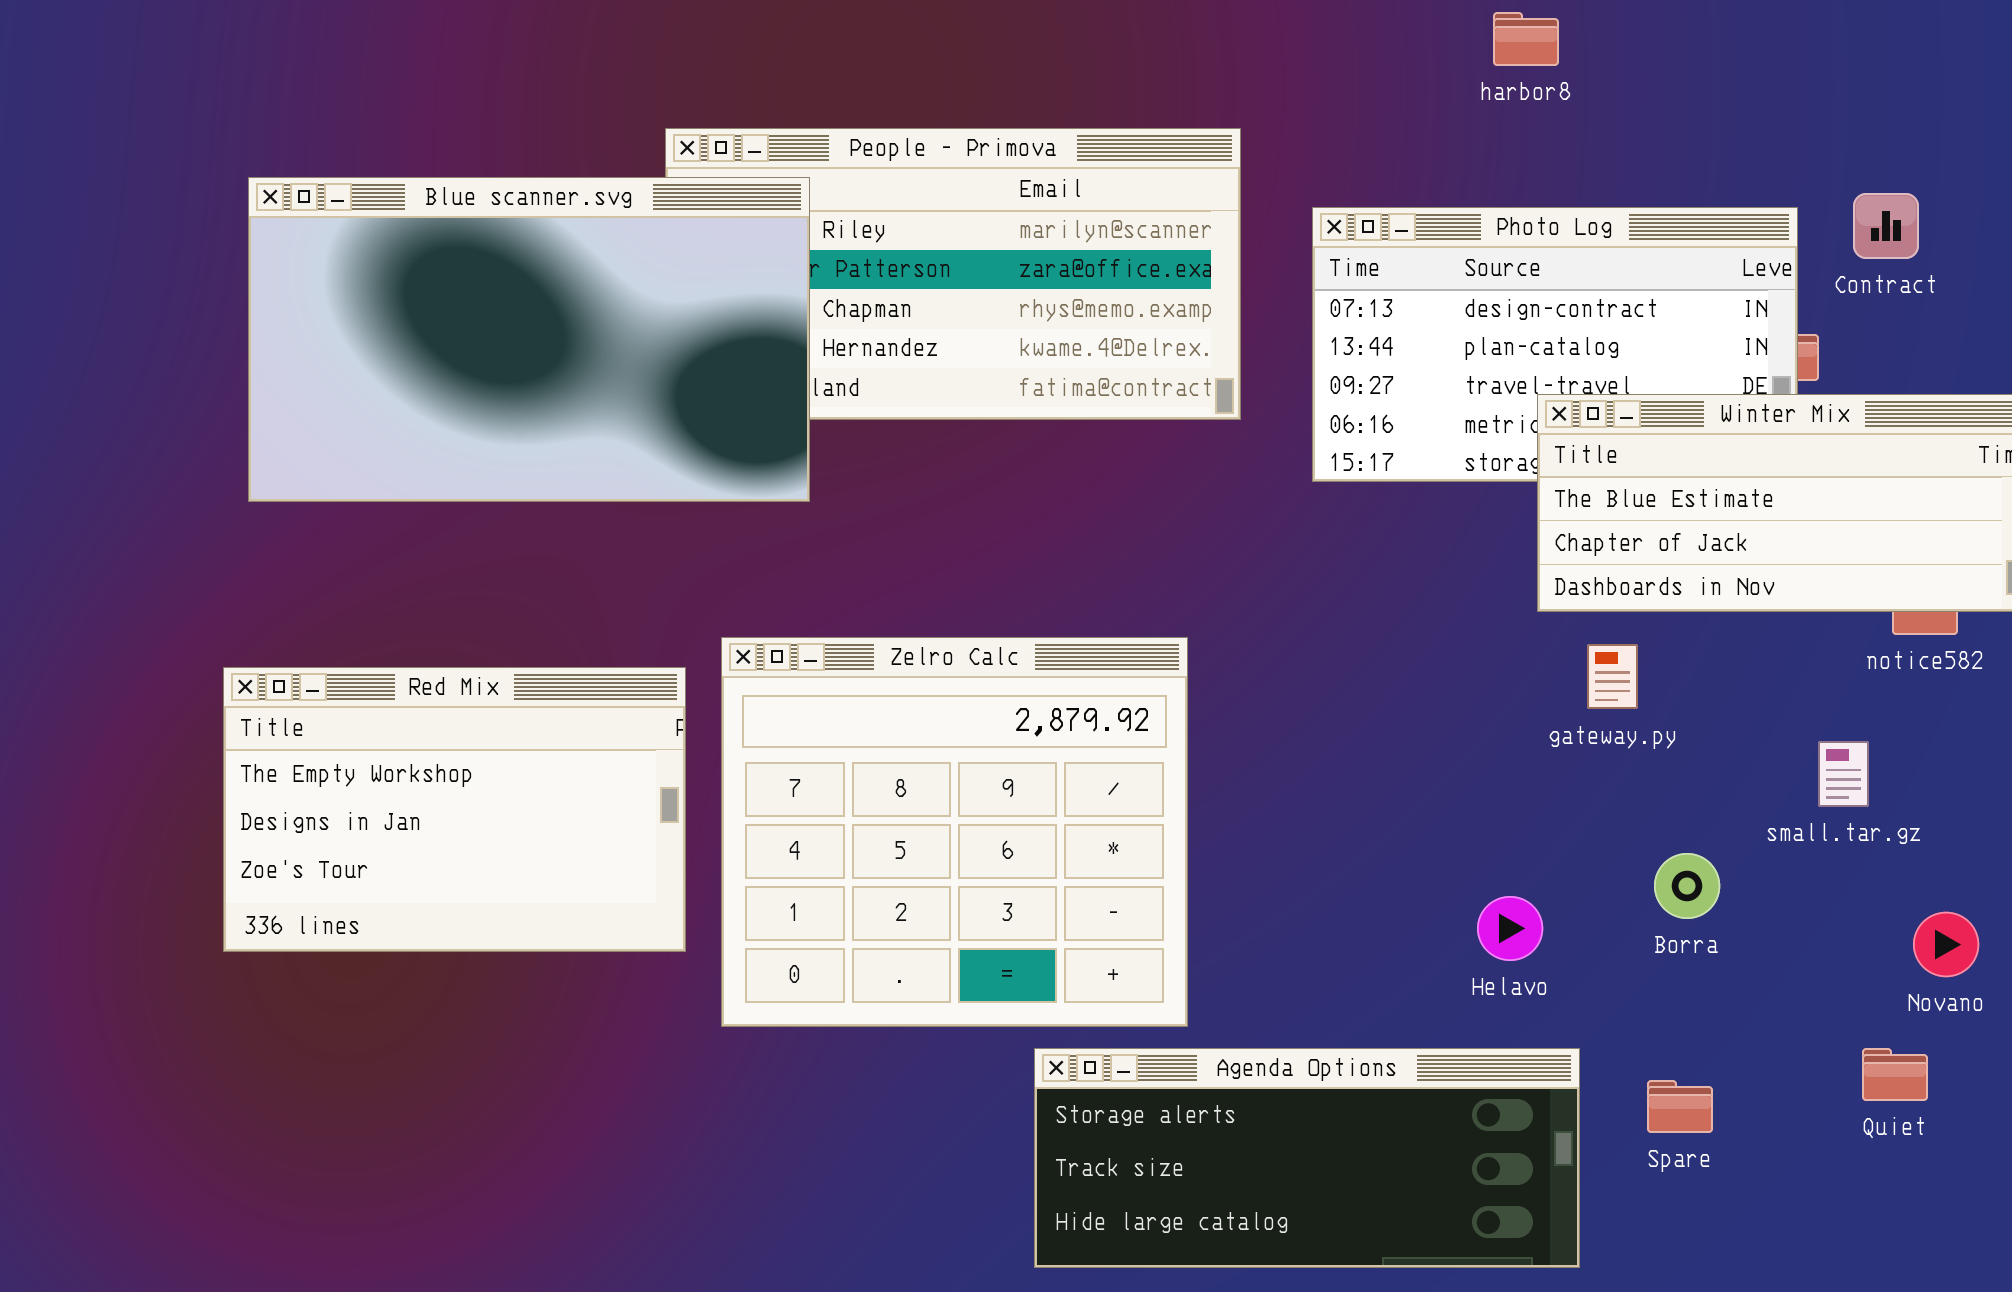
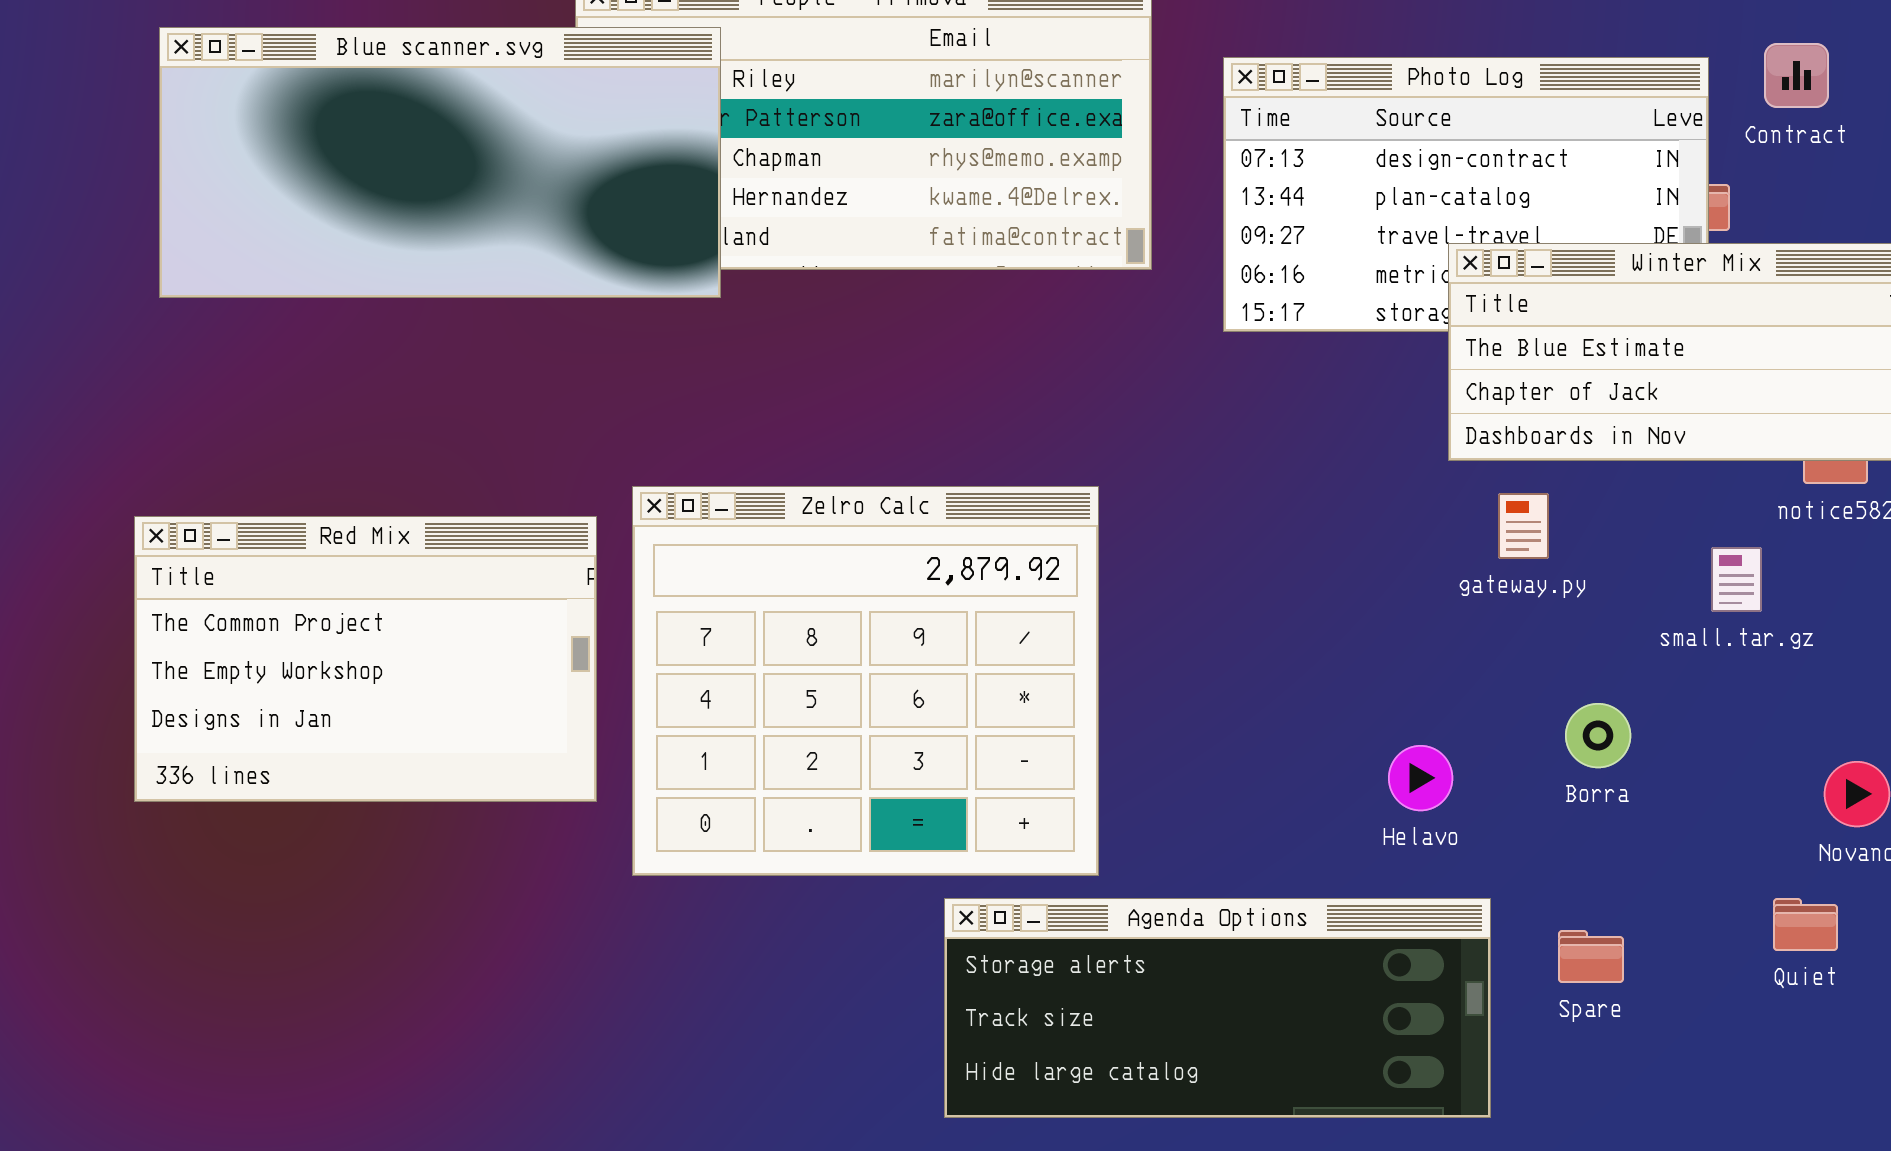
Blue scanner.svg: [248,177,810,502] -> [159,27,721,298], resized
Red Mix: [223,667,686,952] -> [134,516,597,802], scrolled up 1 row
small.tar.gz: [1818,741,1869,807] -> [1711,547,1762,612], moved

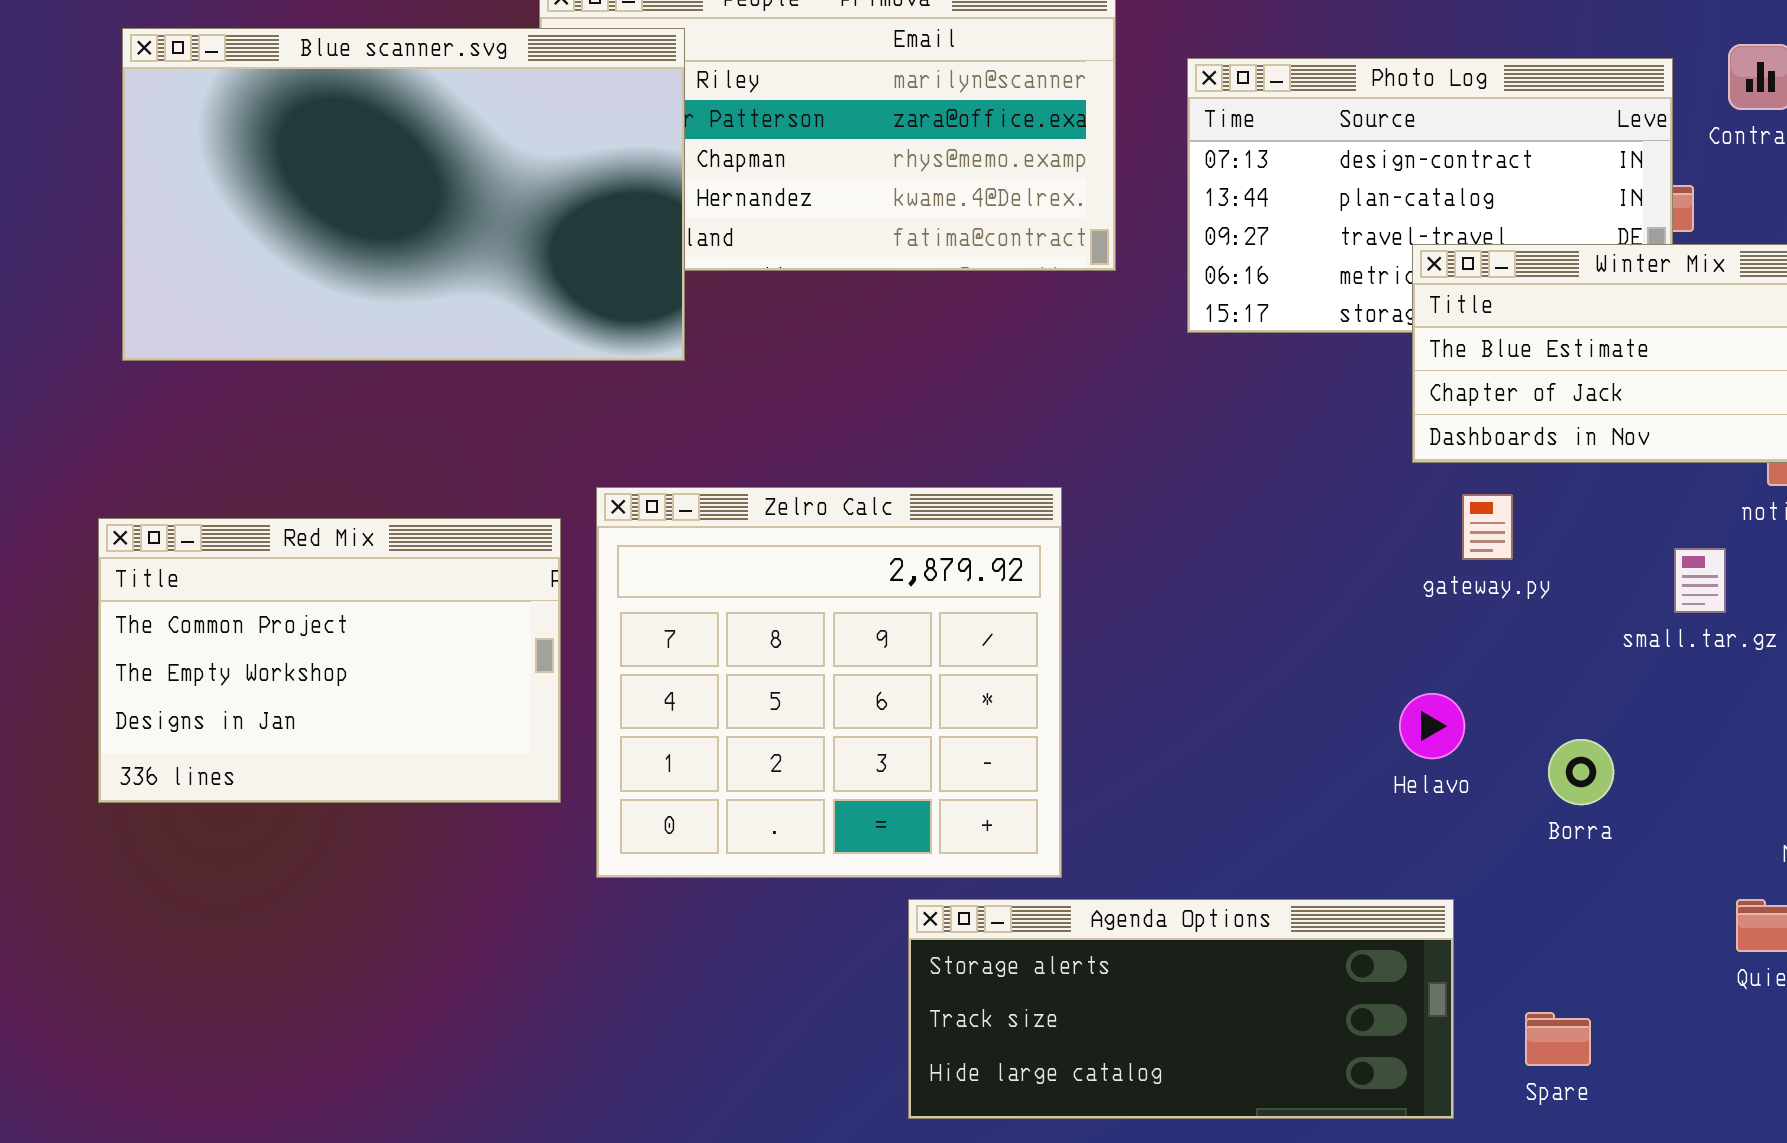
Blue scanner.svg: [159,27,721,298] -> [122,28,685,361], resized
Borra: [1565,703,1631,768] -> [1548,739,1614,805], moved
Helavo: [1388,745,1453,811] -> [1399,693,1465,759], moved
Spare: [1558,930,1624,983] -> [1525,1012,1591,1066], moved

